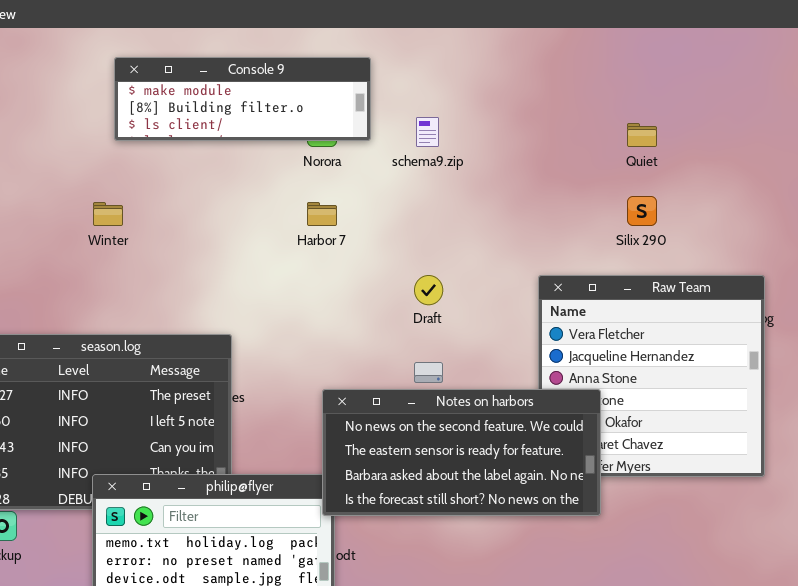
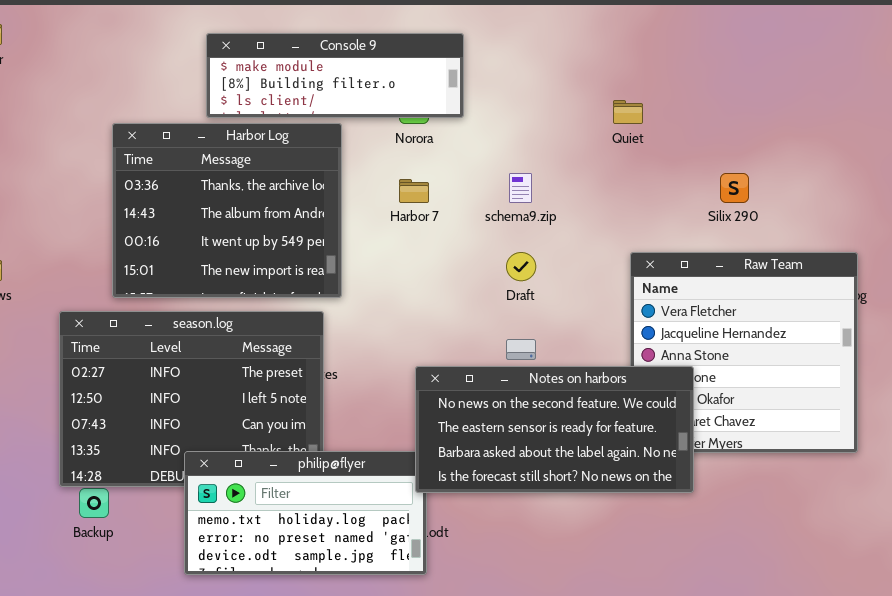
schema9.zip: [416,117,439,147] -> [509,173,532,203], moved
Quiet: [627,123,657,147] -> [613,100,643,124], moved
Harbor Log: none -> [112,123,342,298], opened

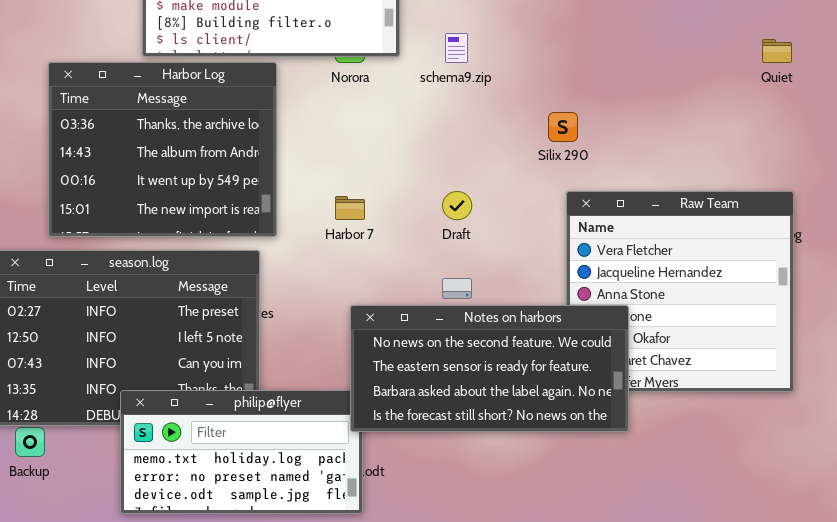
Quiet: [613,100,643,124] -> [762,39,792,63], moved
schema9.zip: [509,173,532,203] -> [445,33,468,63], moved
Silix 290: [720,173,749,203] -> [548,112,578,142], moved
Harbor 7: [399,179,429,203] -> [335,196,365,220], moved

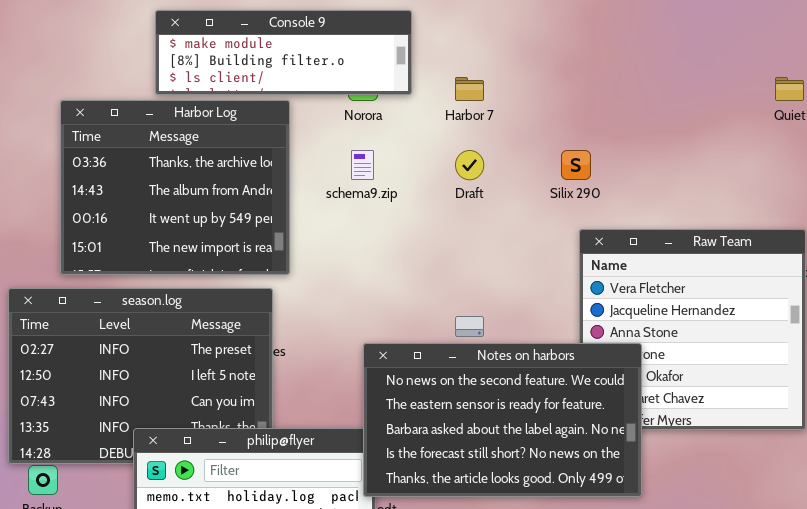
schema9.zip: [445,33,468,63] -> [351,150,374,180], moved
Draft: [442,191,472,220] -> [455,150,484,180], moved
Harbor 7: [335,196,365,220] -> [455,77,484,101], moved
Notes on harbors: [350,305,629,432] -> [363,343,642,497], resized

